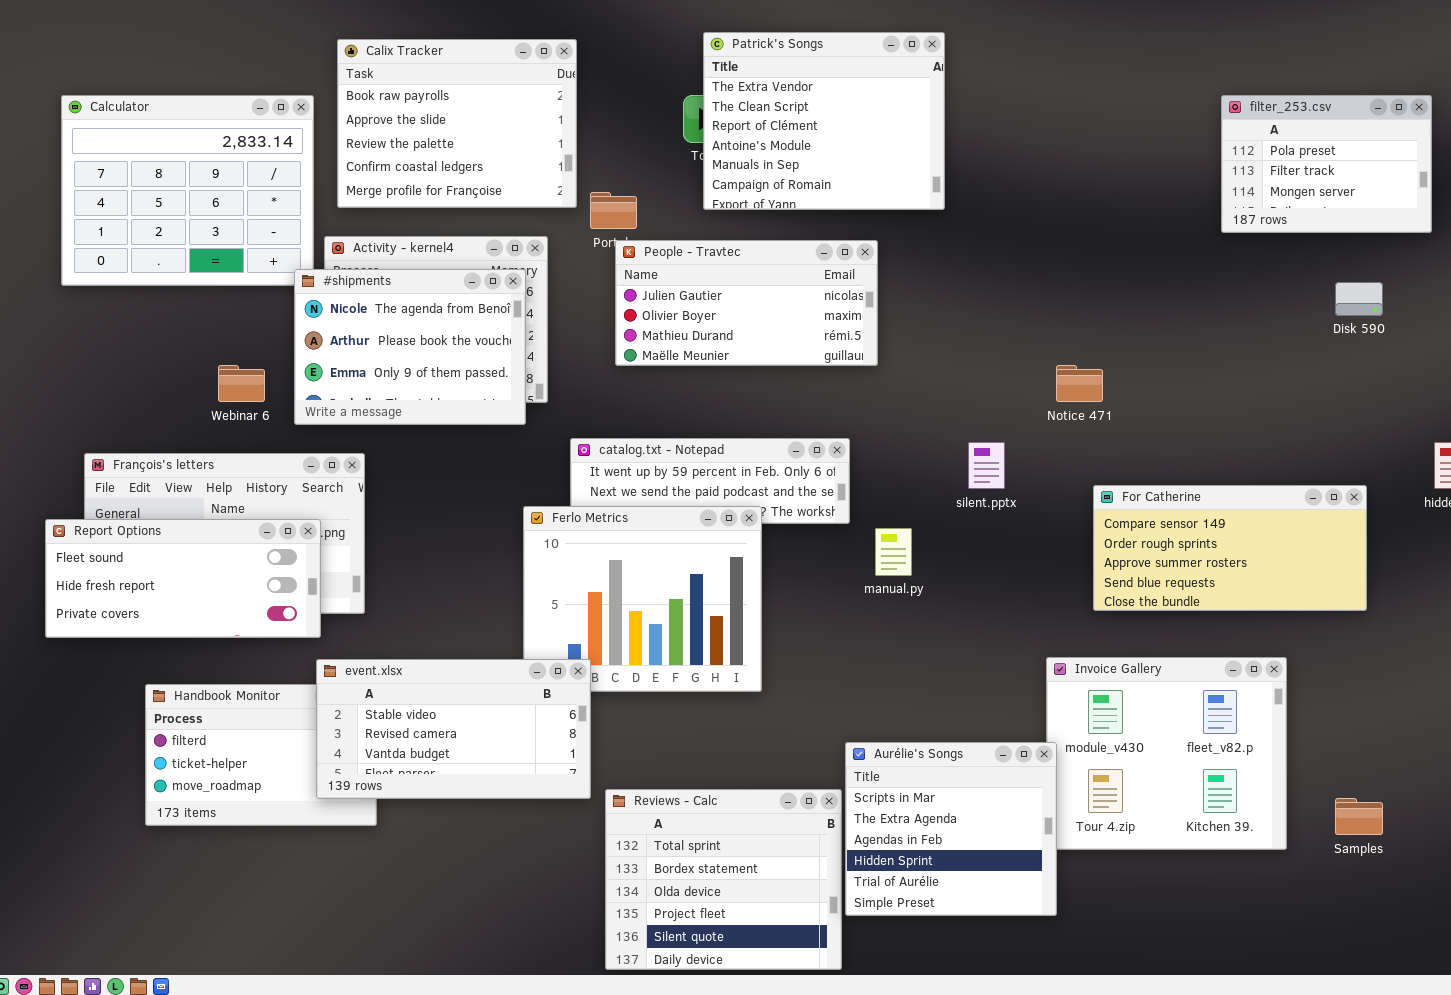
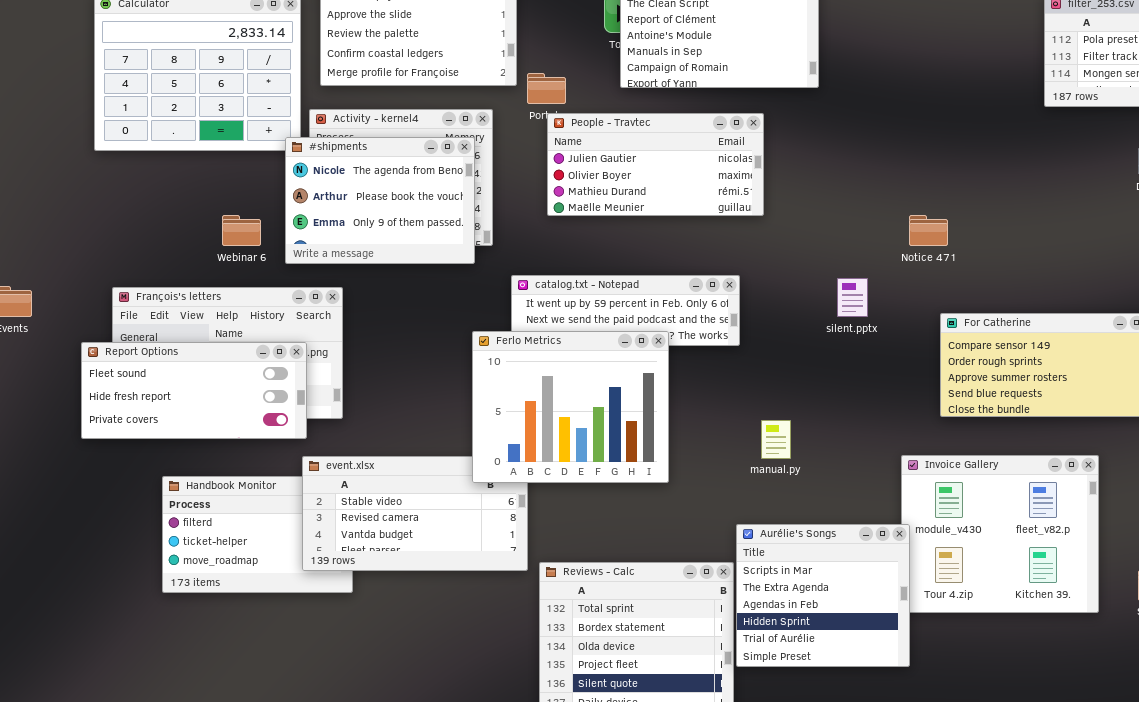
Ferlo Metrics: [523,506,762,692] -> [472,331,669,483], raised
manual.py: [875,528,912,576] -> [761,420,791,459], moved

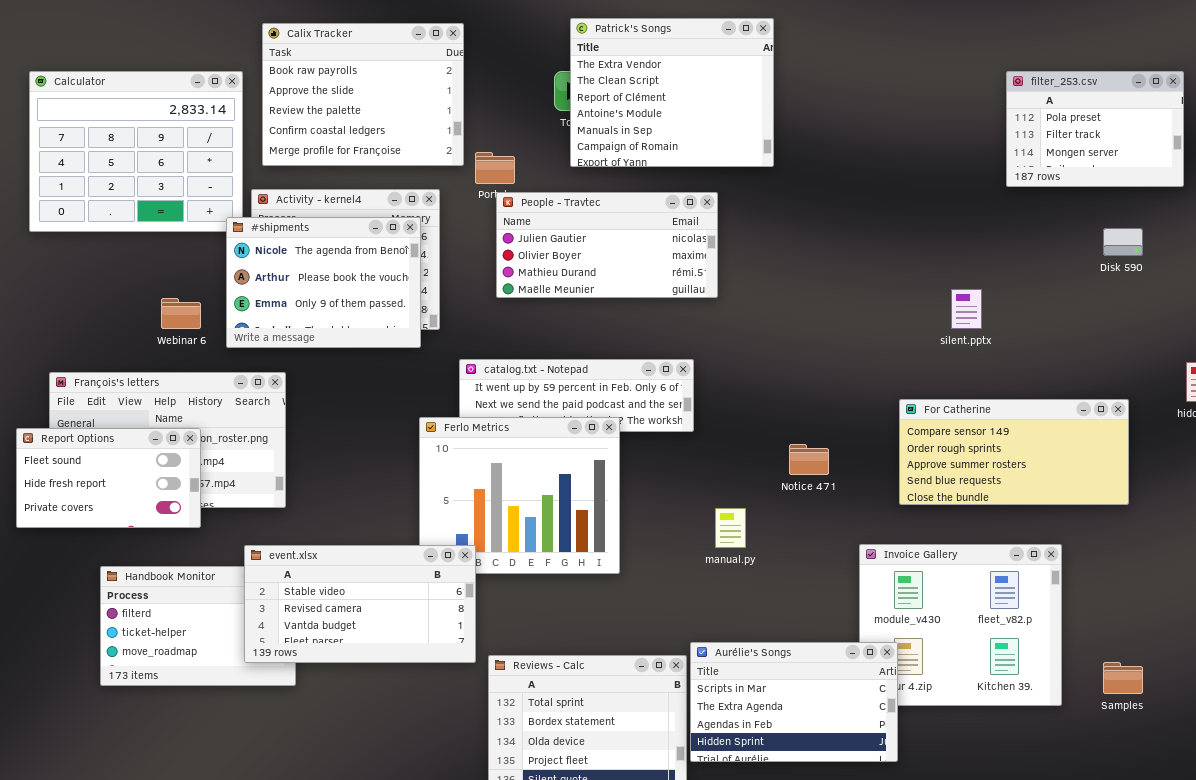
Notice 471: [909,215,948,246] -> [789,444,829,475], moved
silent.pptx: [837,278,868,317] -> [951,289,982,329], moved
Report Options: [81,342,307,439] -> [16,428,201,528], resized
event.xlsx: [302,456,528,571] -> [244,545,476,663], raised
Aurélie's Songs: [736,524,910,667] -> [690,642,898,762], resized

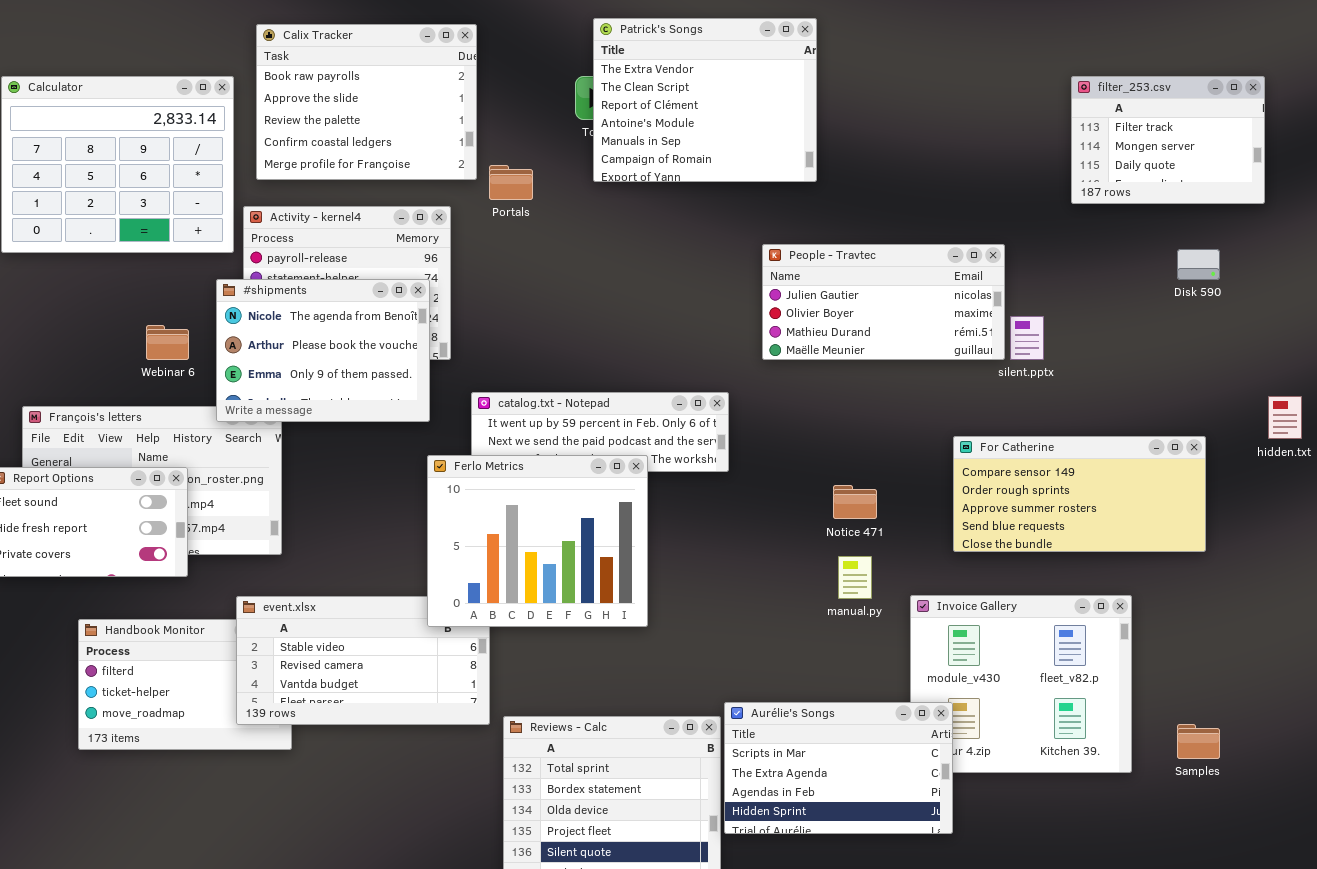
filter_253.csv: [1006,71,1184,187] -> [1071,76,1265,204], scrolled down 1 row
People - Travtec: [496,192,718,298] -> [762,244,1005,360], moved
#shipments: [226,217,421,348] -> [216,279,430,422], moved
Ferlo Metrics: [419,417,620,574] -> [427,455,648,627], raised
manual.py: [715,508,746,548] -> [838,556,872,599], moved

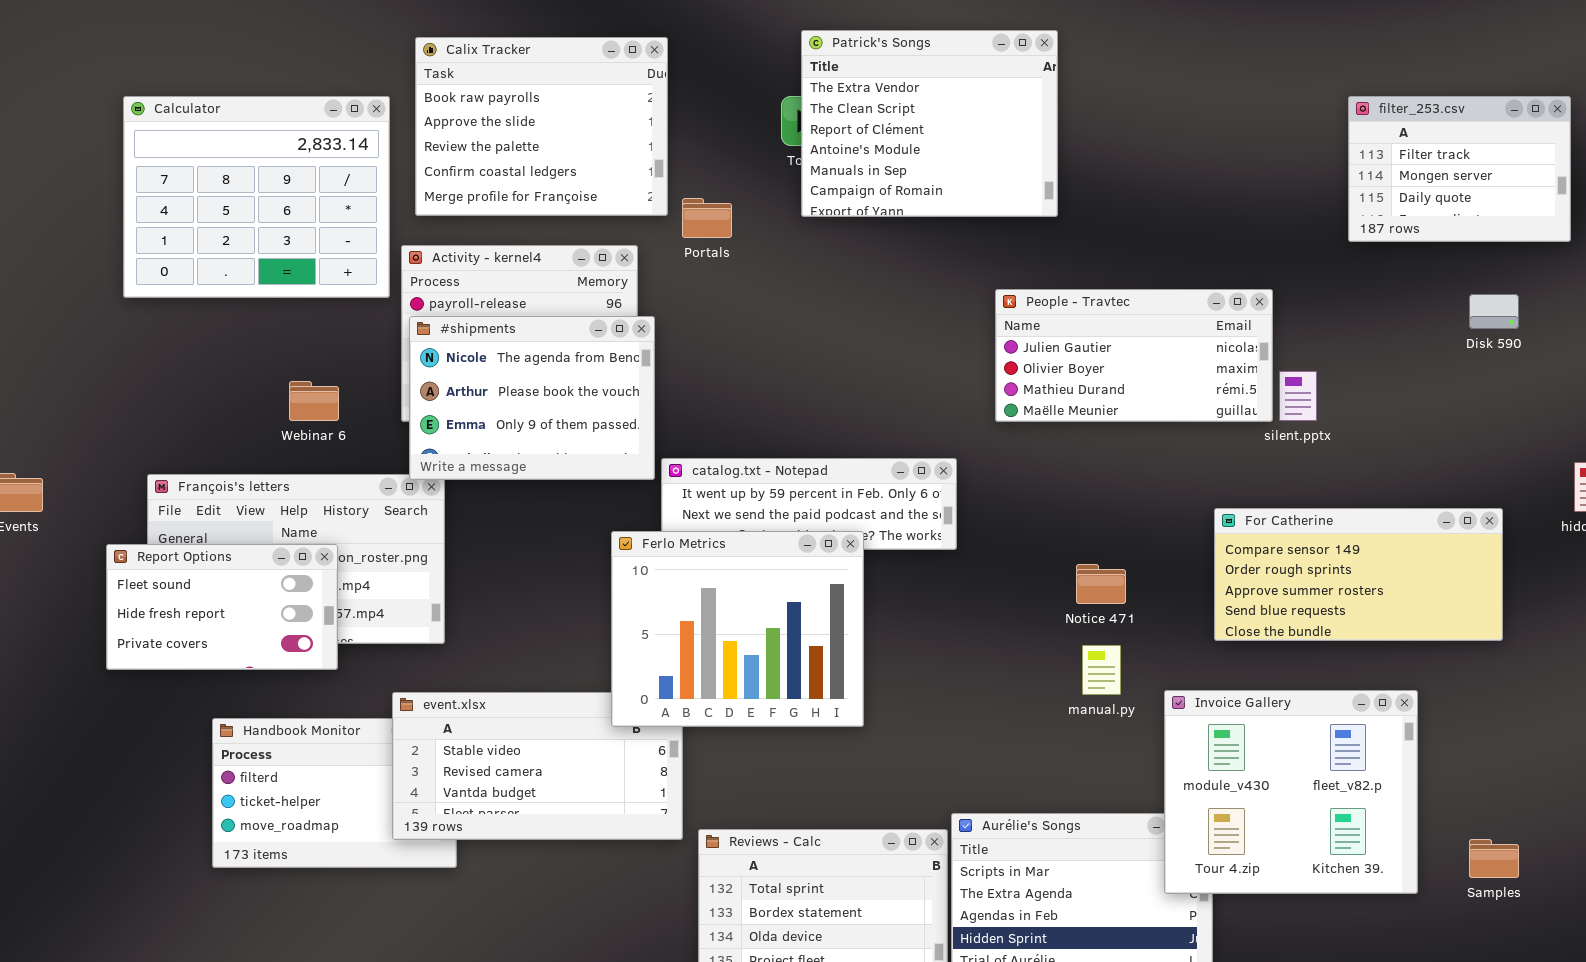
#shipments: [216,279,430,422] -> [409,316,655,480], moved
Invoice Gallery: [910,595,1132,773] -> [1164,690,1418,894], raised

